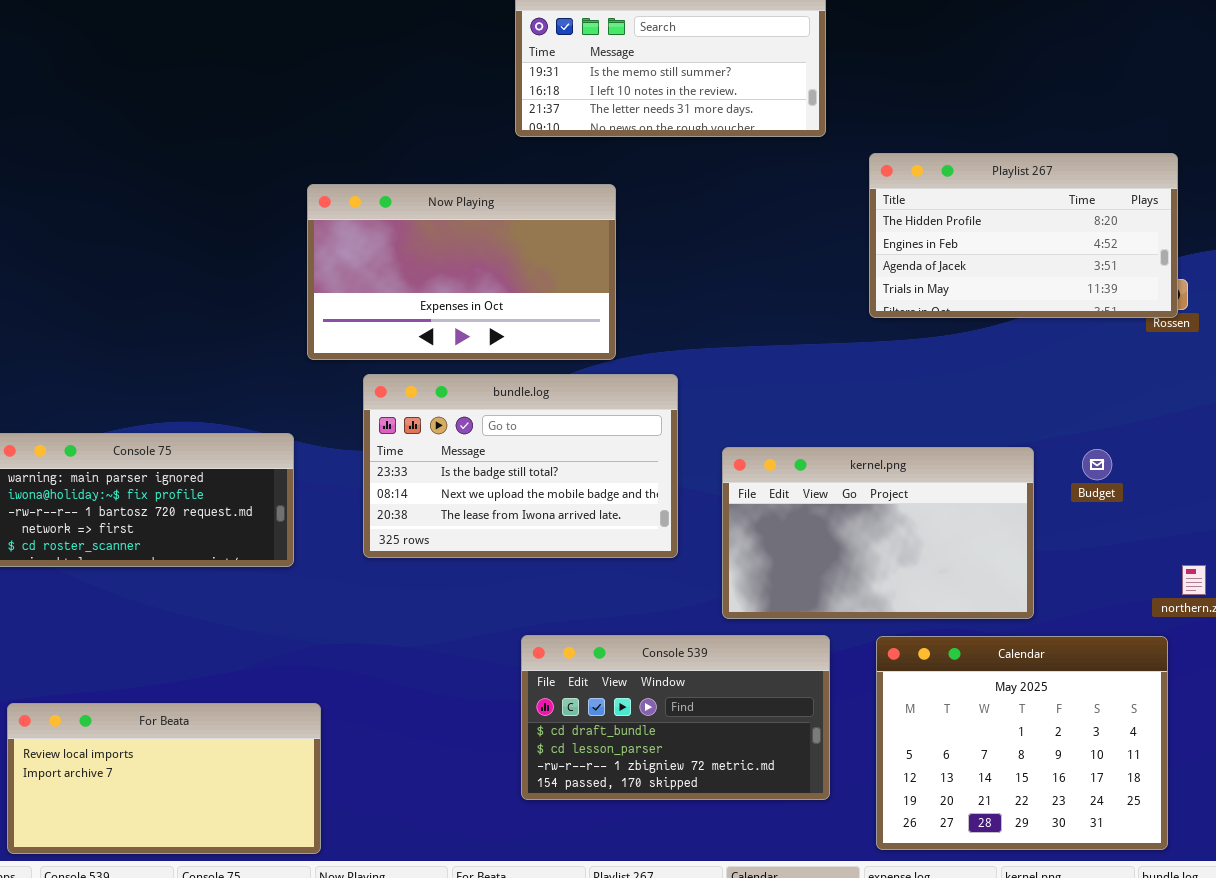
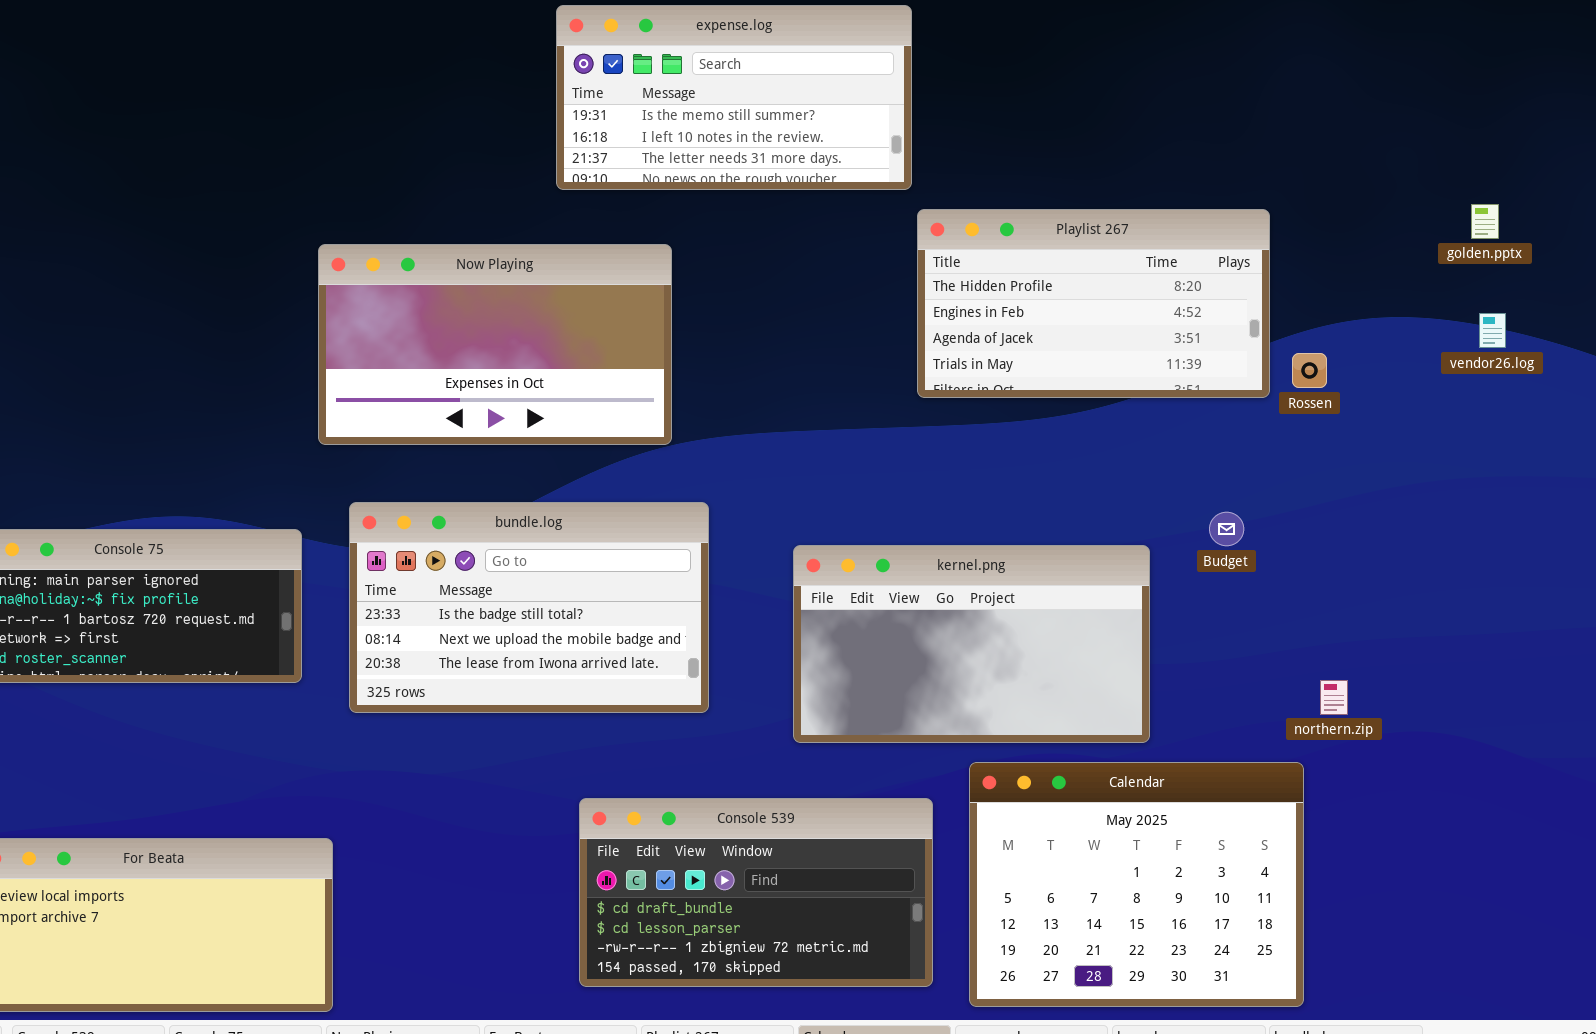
Playlist 267: [869,153,1178,318] -> [917,209,1270,398], moved
bundle.log: [363,374,678,558] -> [349,502,709,713], moved
Budget: [1082,449,1112,480] -> [1209,512,1244,546], moved
Console 539: [521,635,830,800] -> [579,798,933,987], moved

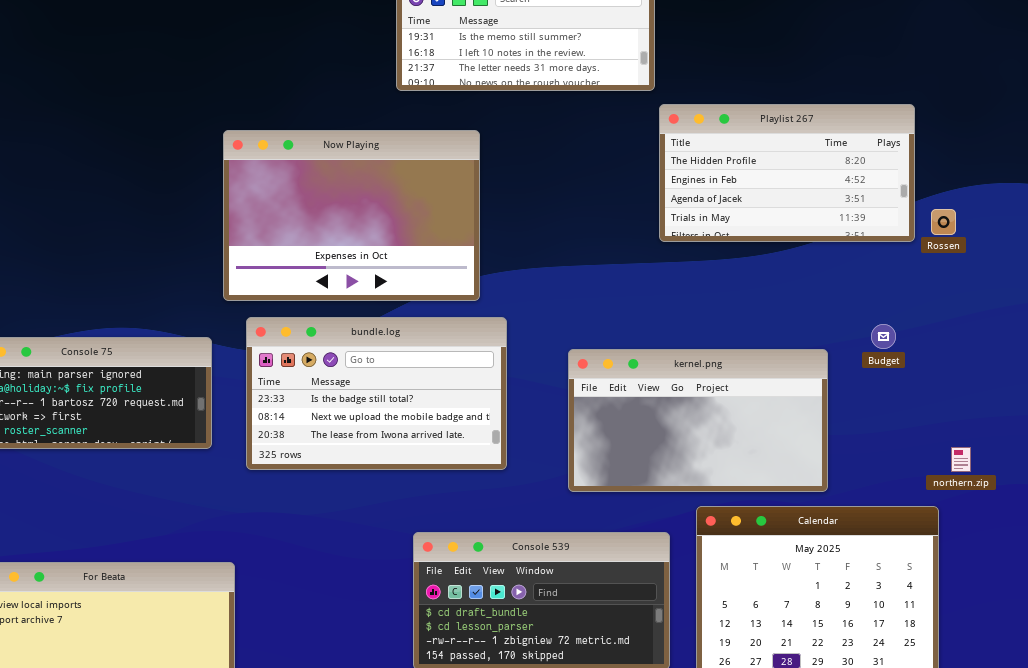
Now Playing: [318,244,672,445] -> [223,130,480,301], resized

